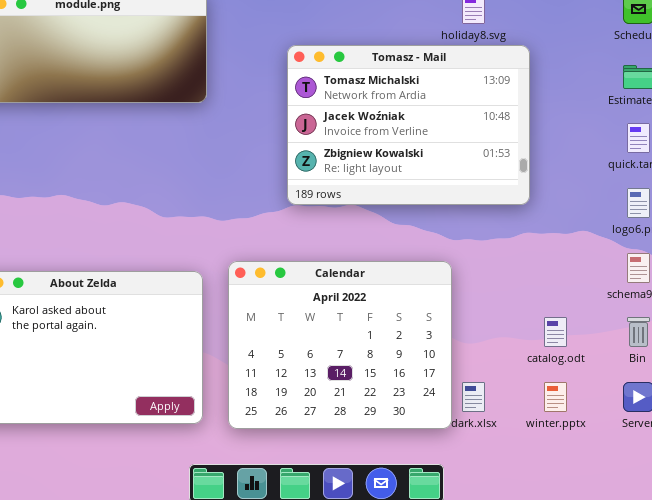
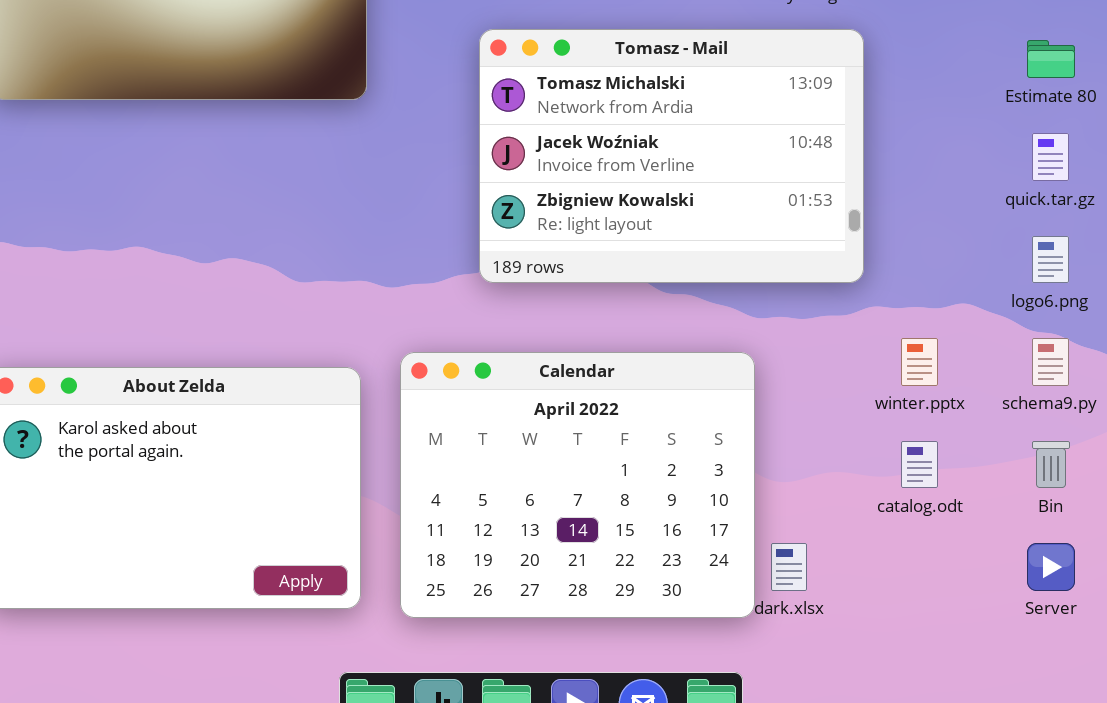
Tomasz - Mail: [287,45,530,205] -> [479,29,864,283], moved
winter.pptx: [544,382,567,412] -> [901,338,938,386], moved

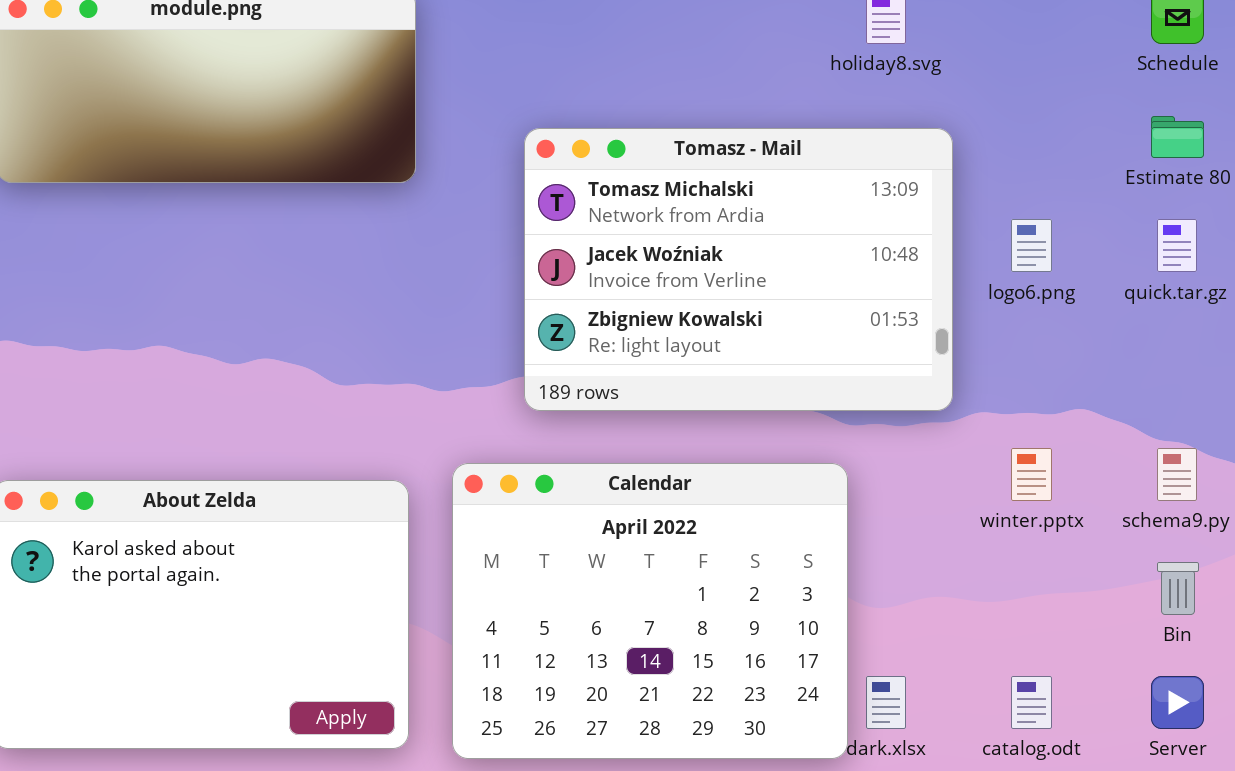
Tomasz - Mail: [479,29,864,283] -> [524,128,953,411], moved
logo6.png: [1032,236,1069,283] -> [1011,219,1052,272], moved
catalog.odt: [901,441,938,488] -> [1011,676,1052,729], moved

